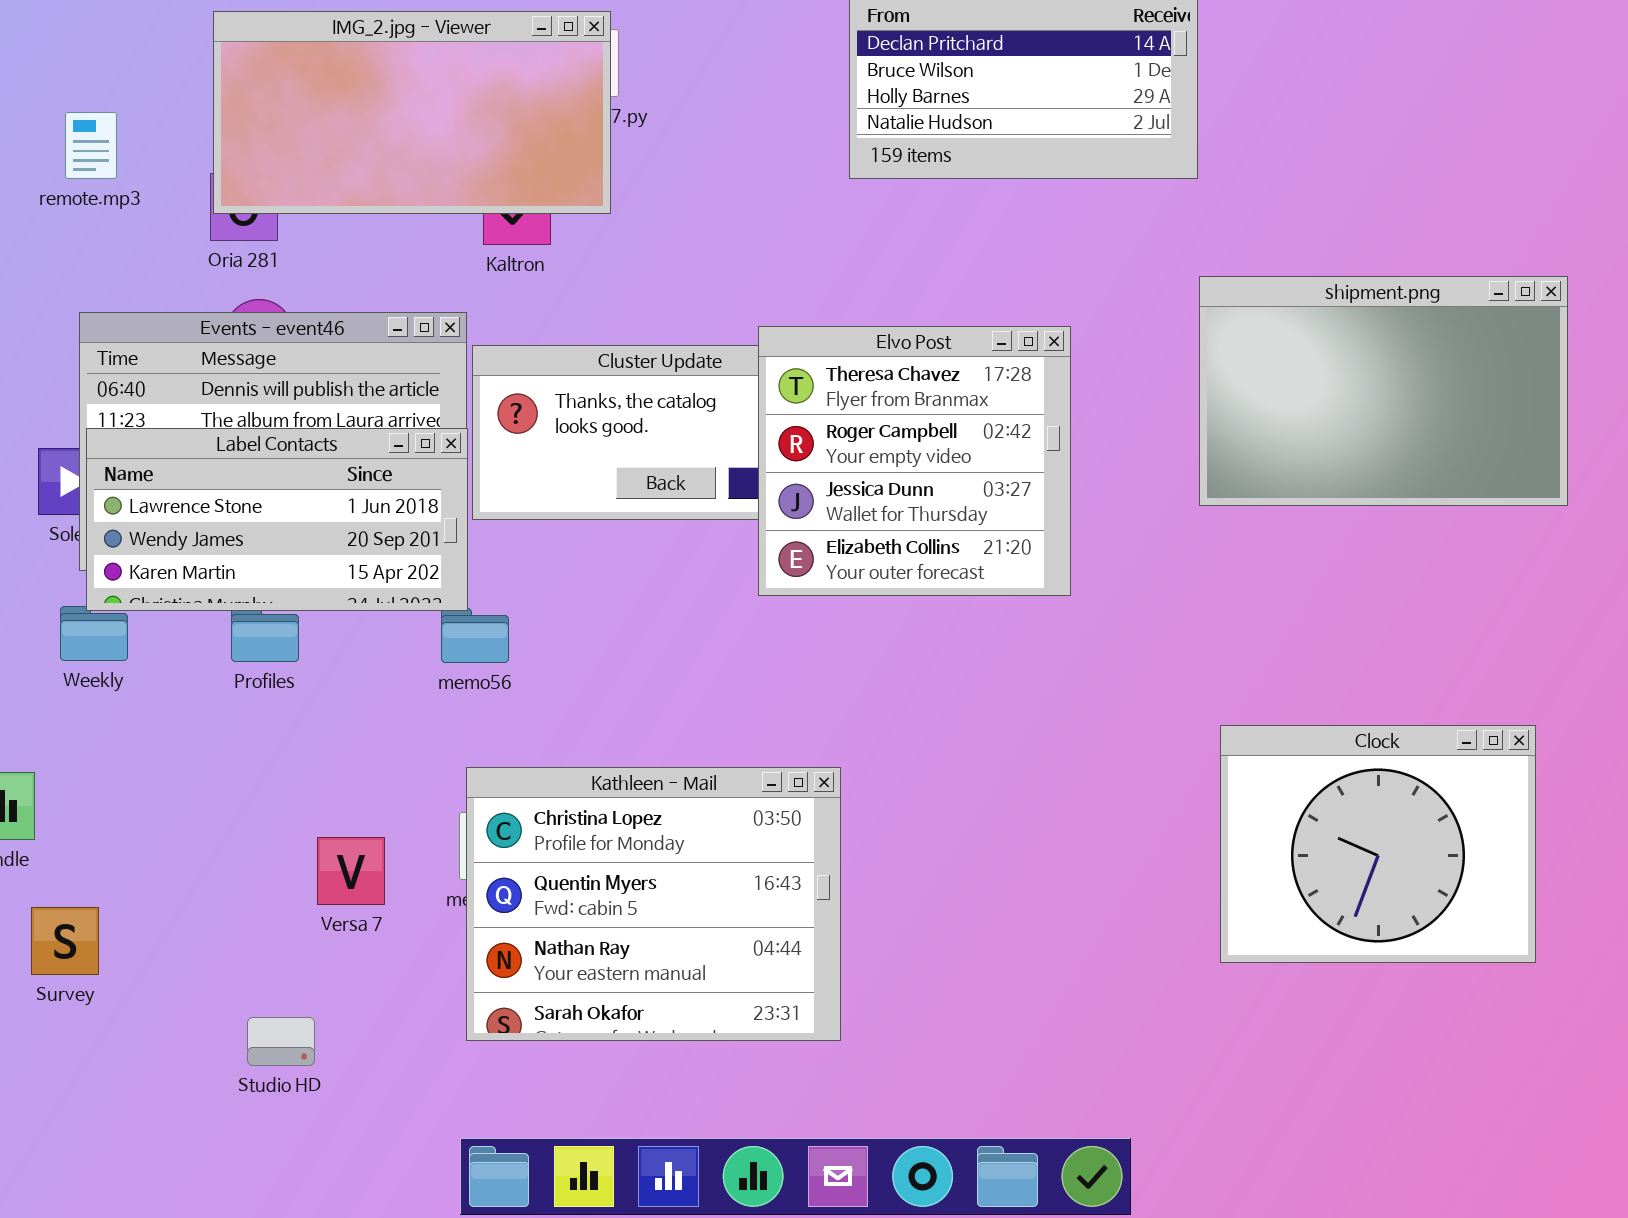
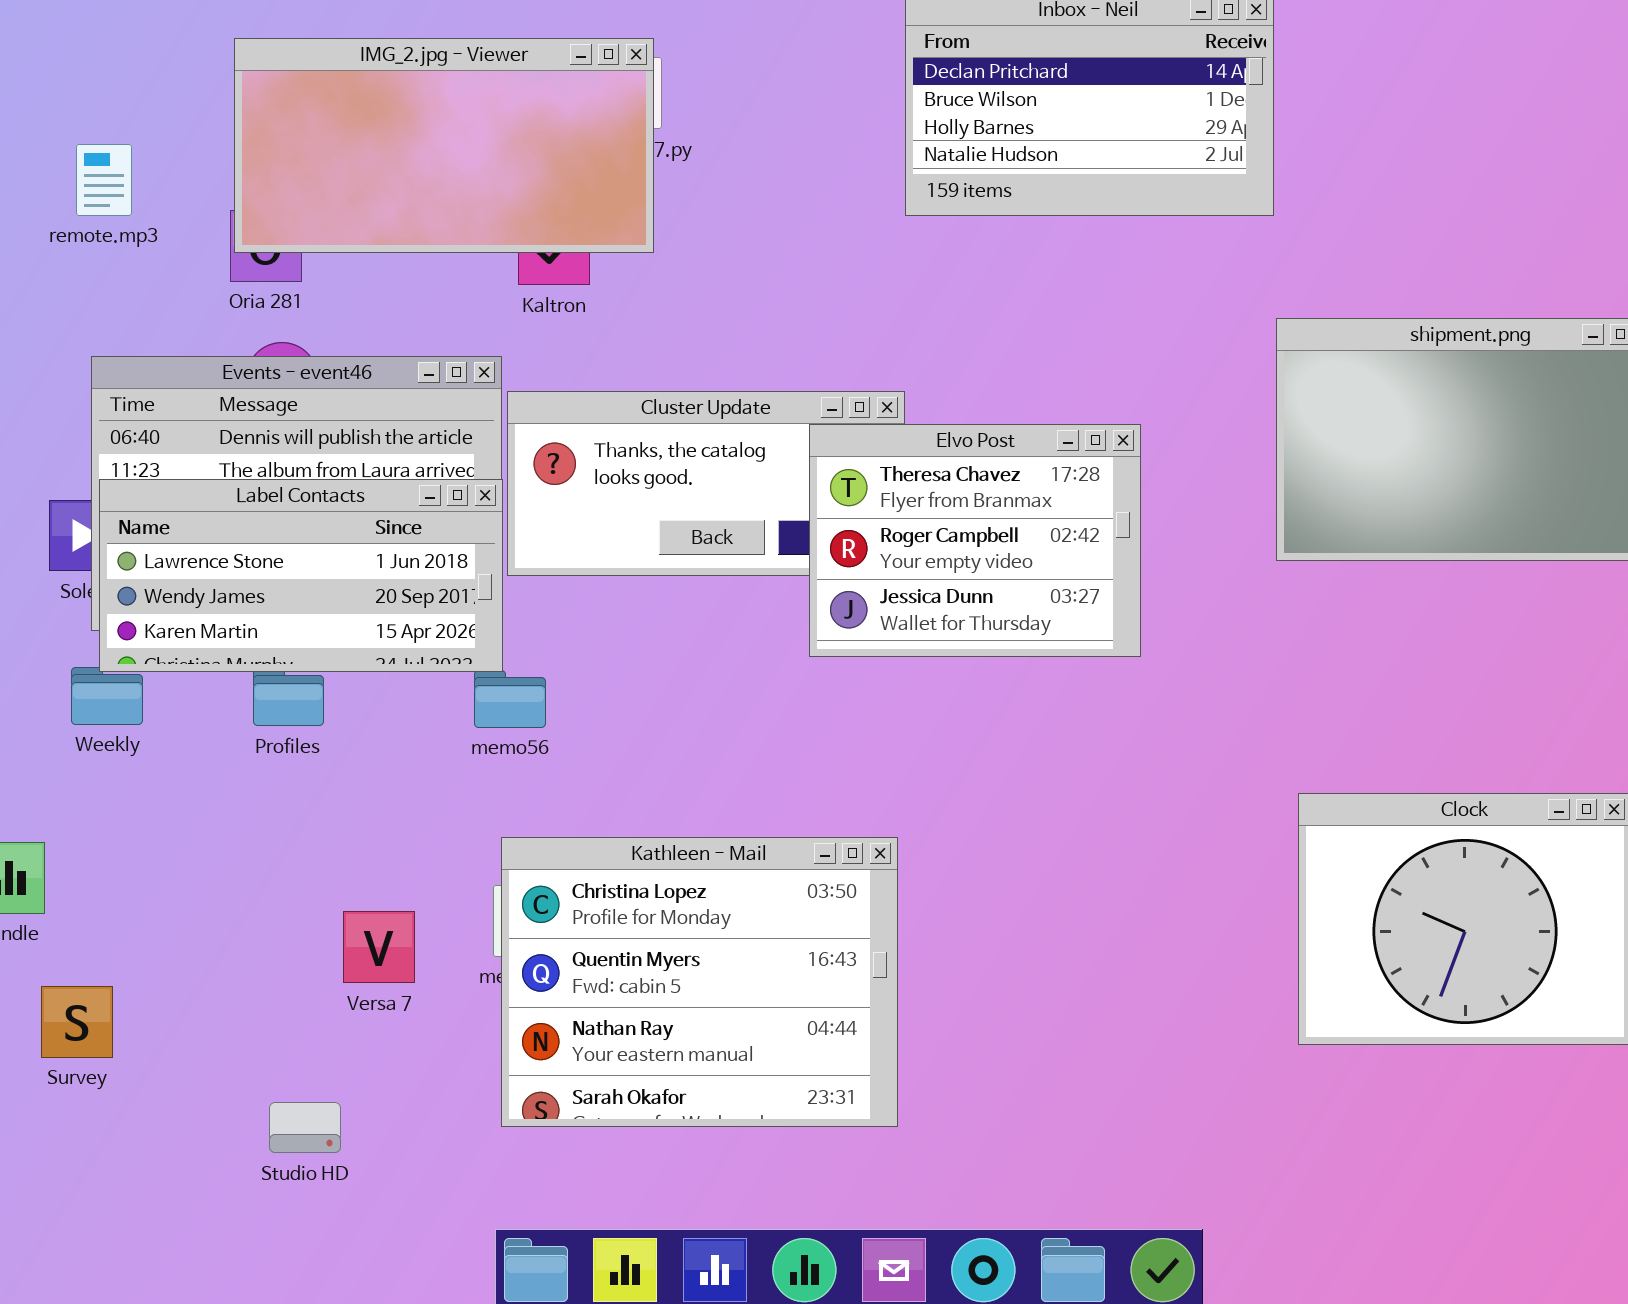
Elvo Post: [758,326,1071,596] -> [809,424,1141,657], resized

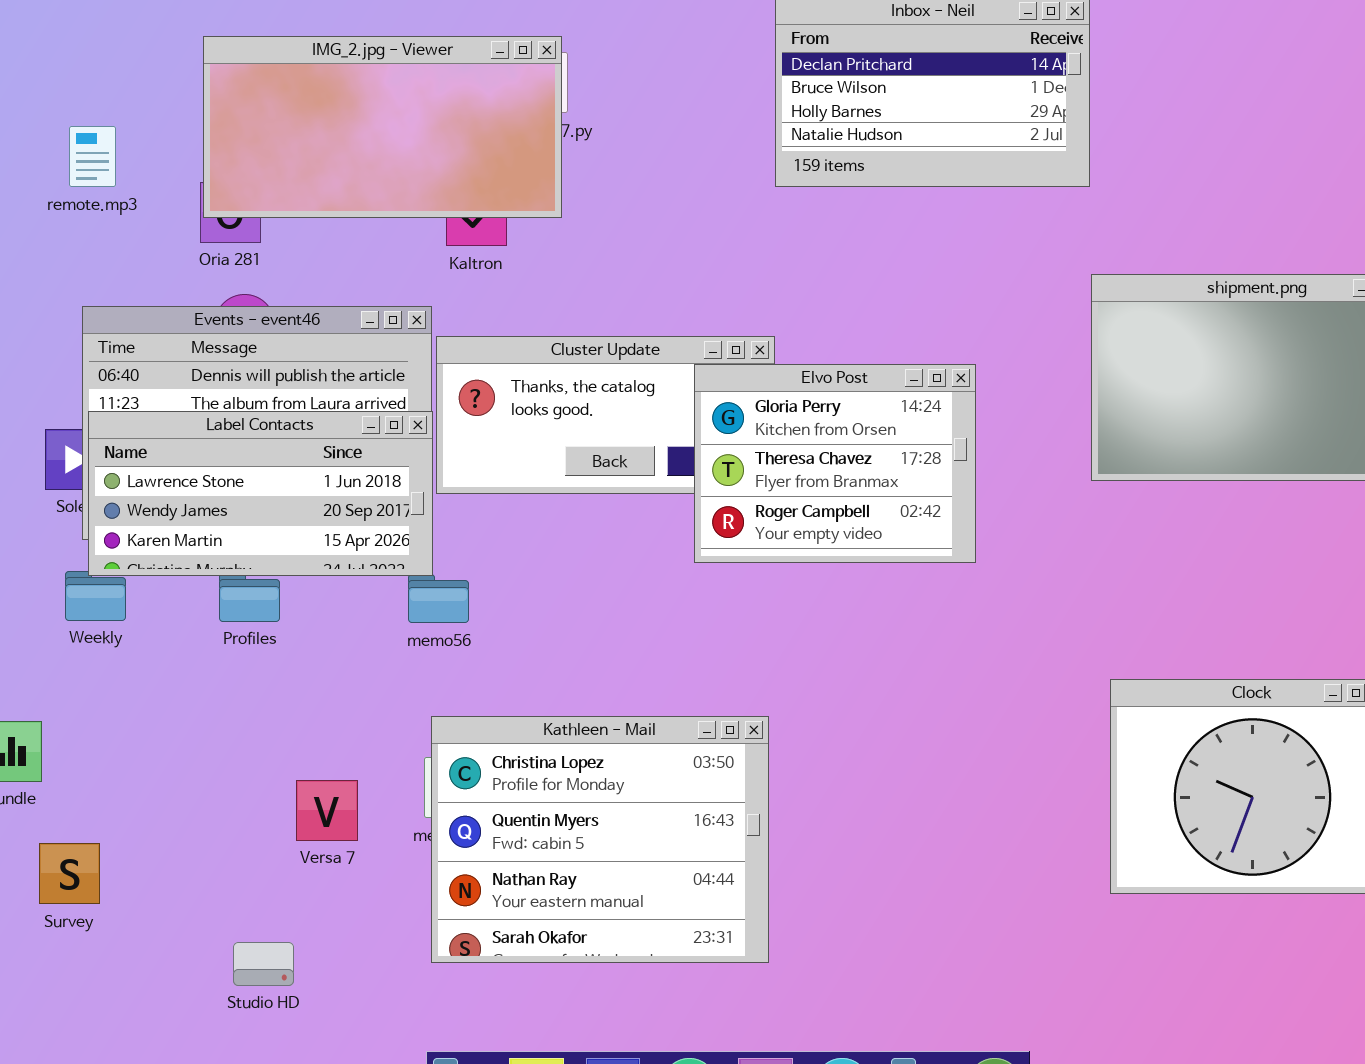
Elvo Post: [809,424,1141,657] -> [694,364,976,563], scrolled up 1 row

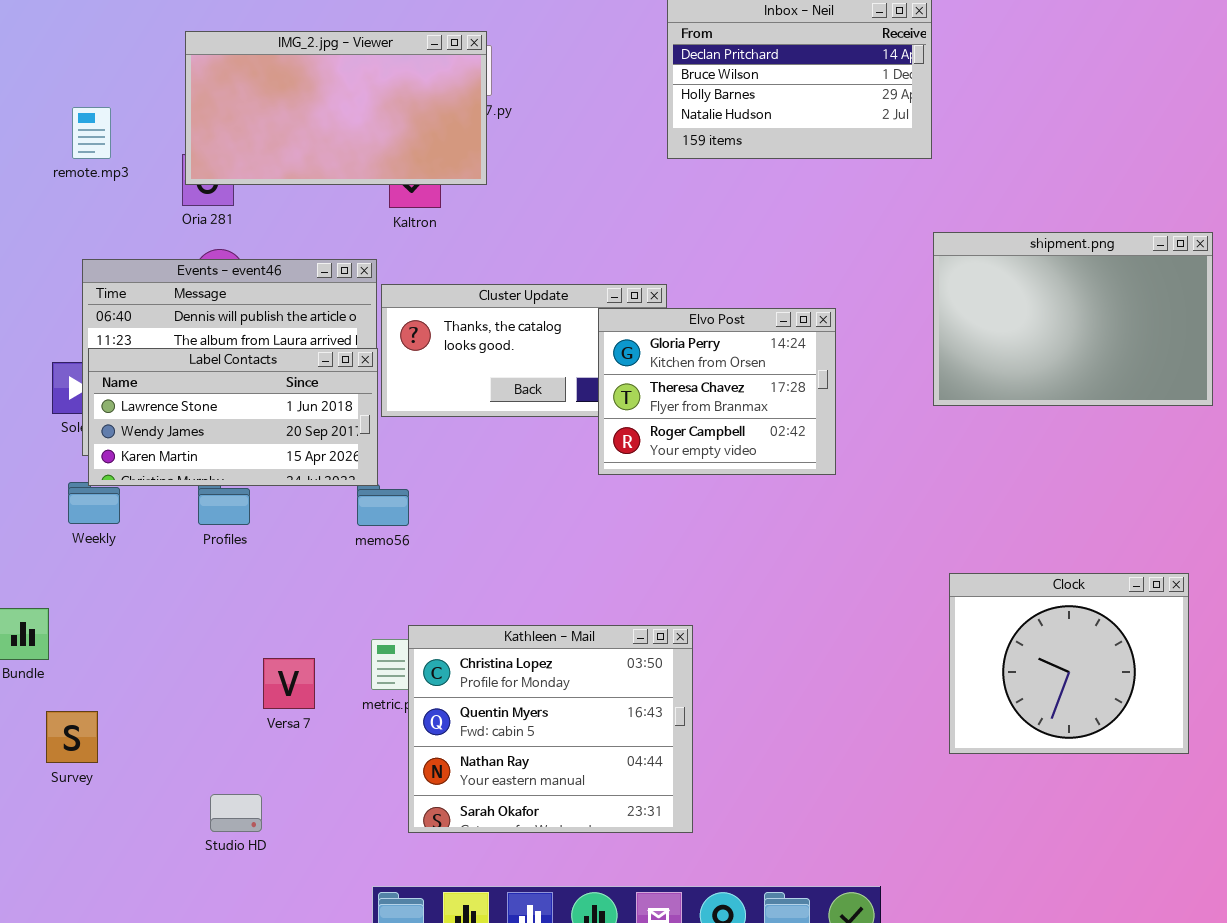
Kathleen - Mail: [431,716,769,963] -> [408,625,693,833], moved

